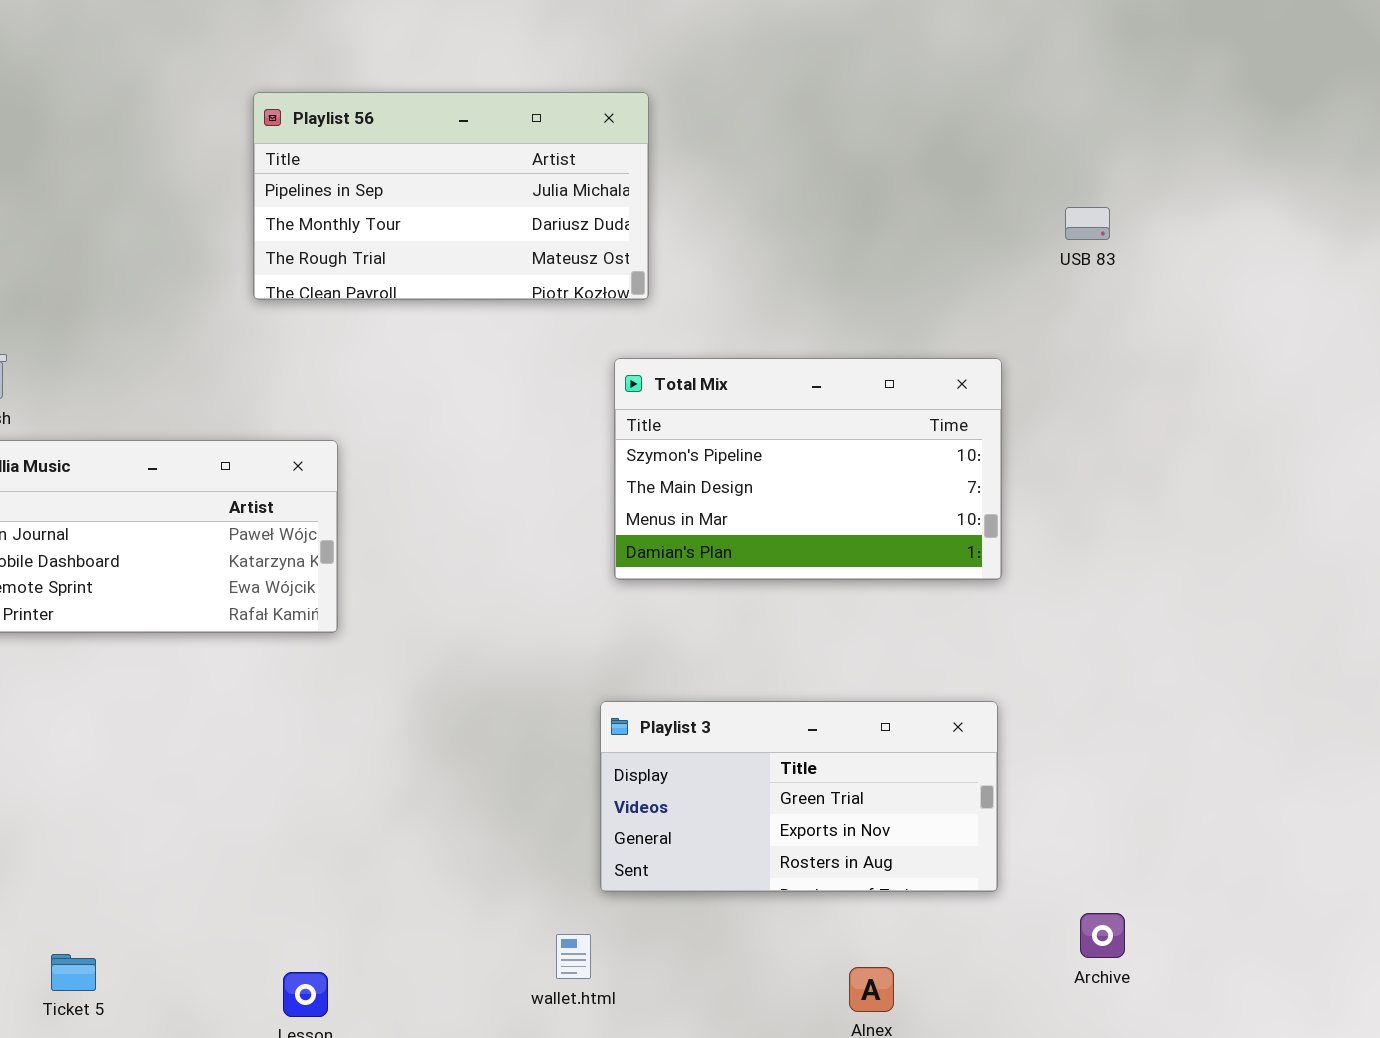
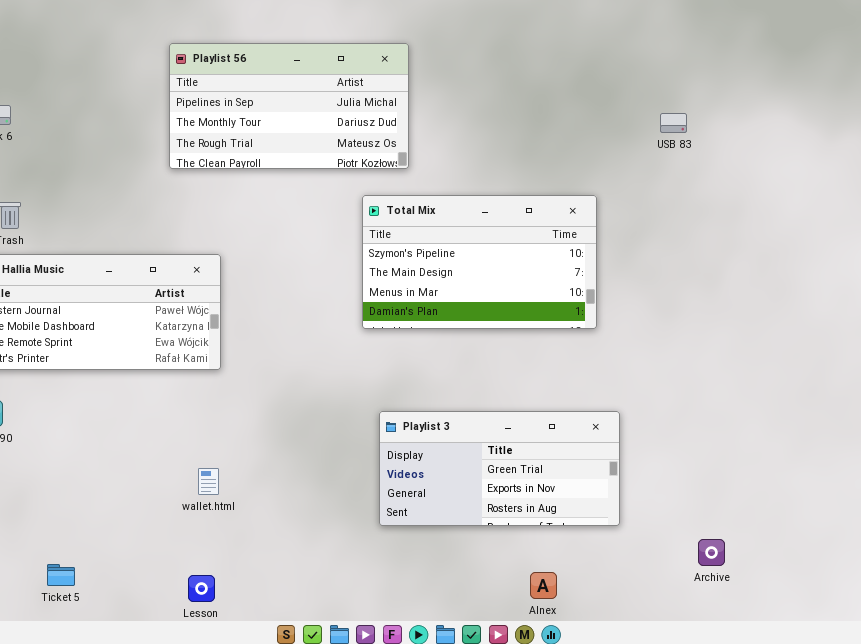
Total Mix: [614,358,1002,580] -> [362,195,597,329], moved
Archive: [1080,913,1125,958] -> [698,539,725,566], moved
wallet.html: [556,934,591,979] -> [198,468,219,495], moved

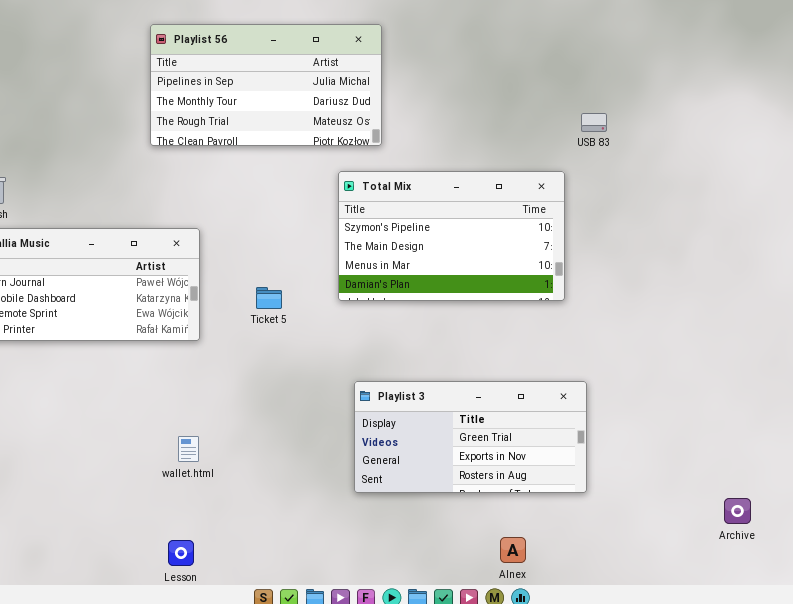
USB 83: [660,113,687,133] -> [581,113,607,132], moved
Archive: [698,539,725,566] -> [724,498,751,524], moved
Ticket 5: [47,564,75,586] -> [256,287,282,309], moved

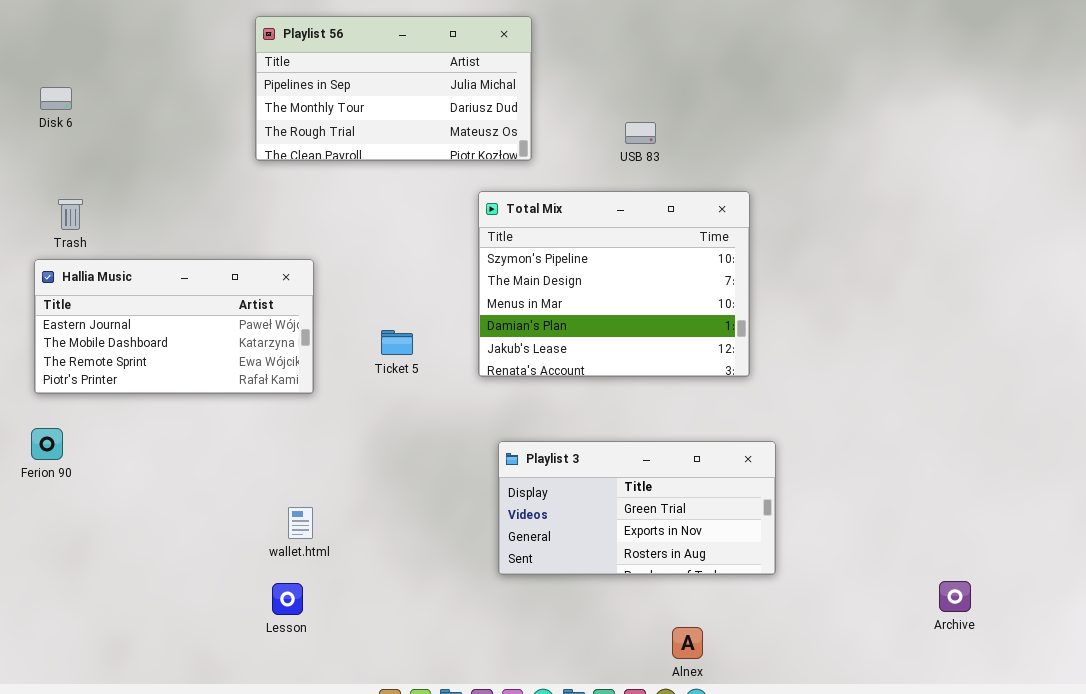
USB 83: [581,113,607,132] -> [625,122,656,144], moved
Total Mix: [338,171,565,301] -> [478,191,750,377], resized
Lesson: [168,540,194,566] -> [272,583,303,615], moved

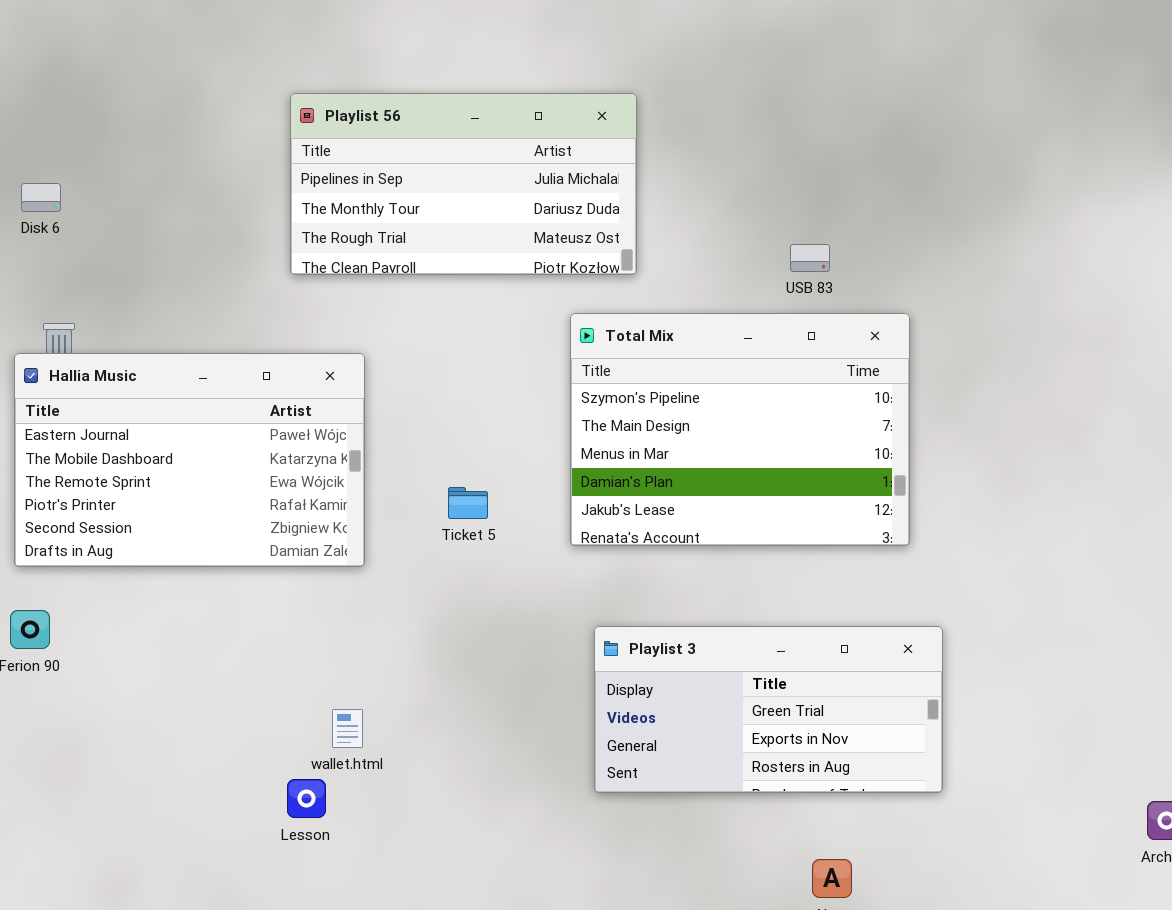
USB 83: [625,122,656,144] -> [790,244,830,272], moved
Hallia Music: [34,259,314,394] -> [14,353,365,567], resized
Lesson: [272,583,303,615] -> [287,779,326,818], moved

